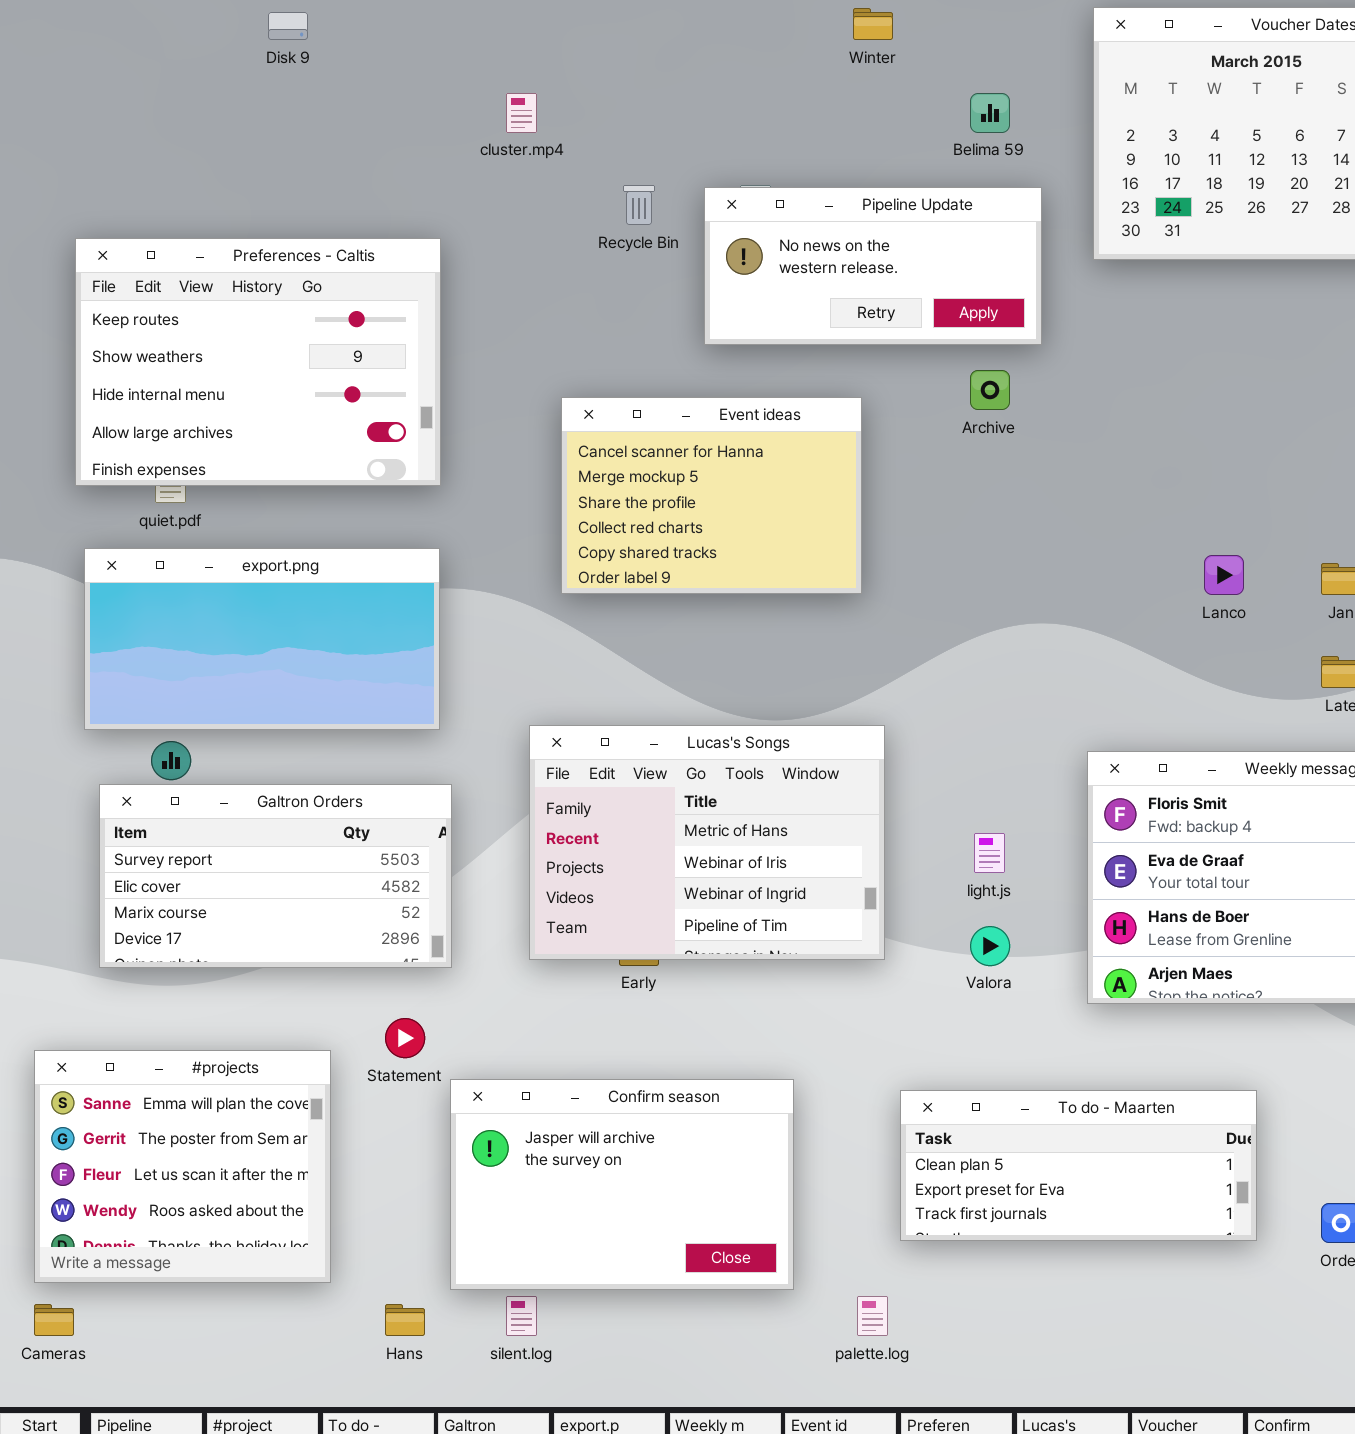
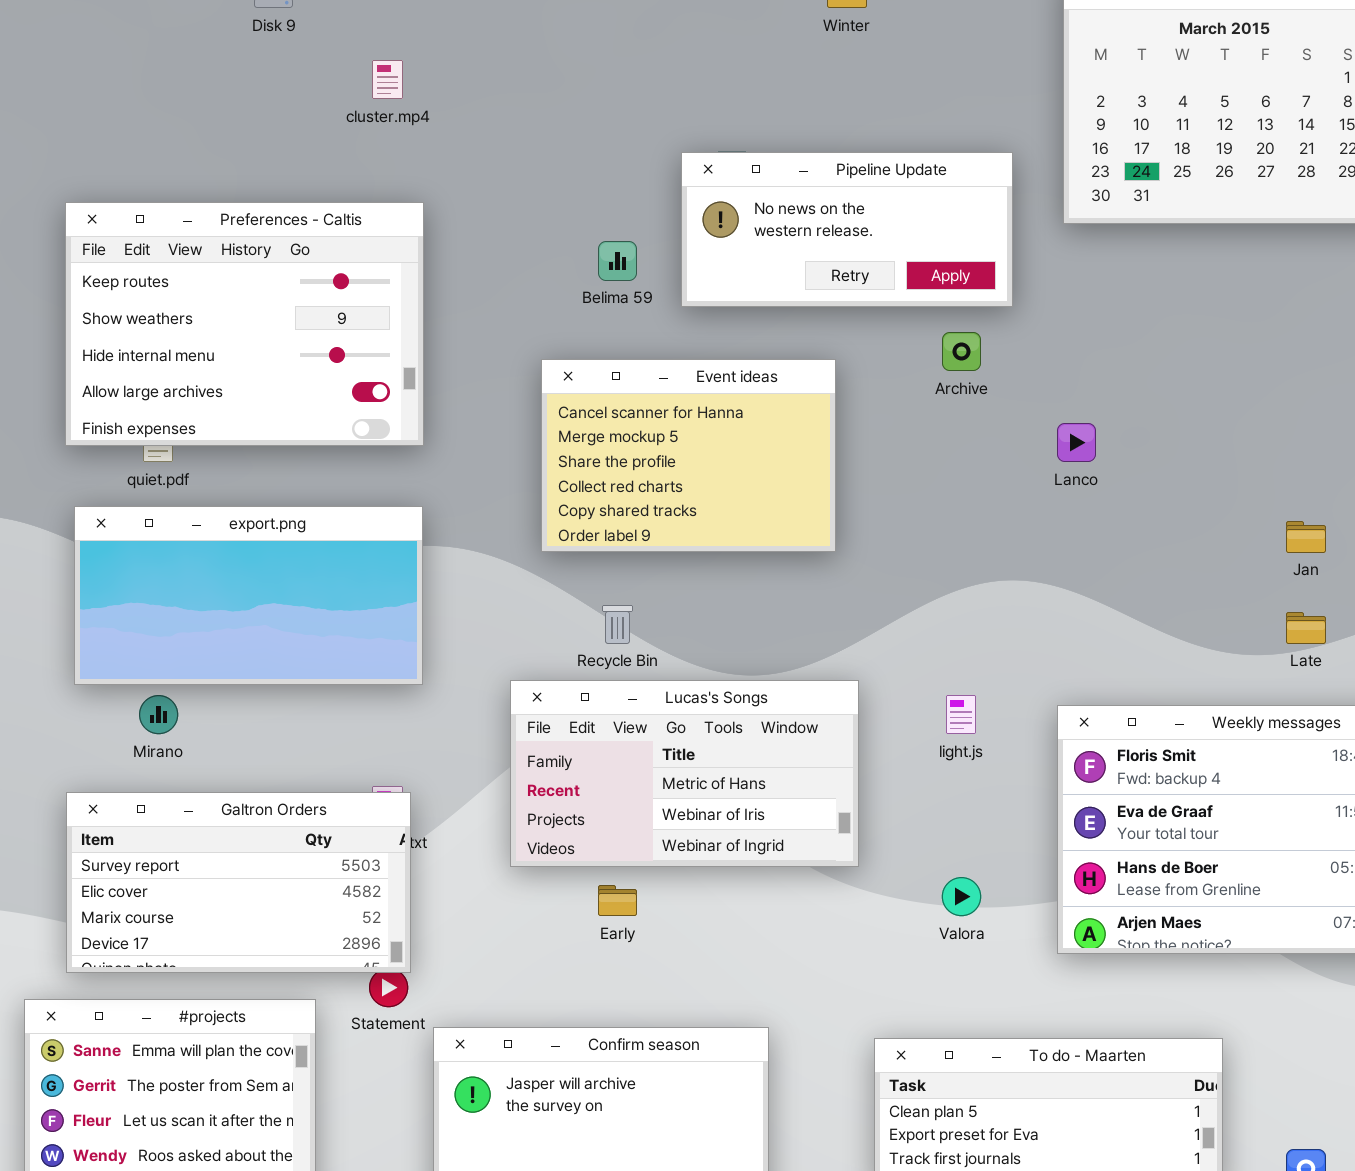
cluster.mp4: [506,93,537,133] -> [372,60,403,99], moved
Belima 59: [970,93,1010,133] -> [598,241,637,281], moved
Recycle Bin: [623,185,655,225] -> [602,605,633,644], moved
Lanco: [1204,555,1244,595] -> [1057,423,1096,462], moved
Lucas's Songs: [529,725,885,960] -> [510,680,859,867], resized
Galtron Orders: [99,784,452,968] -> [66,792,411,973], moved
light.js: [974,833,1005,873] -> [946,695,976,734], moved

